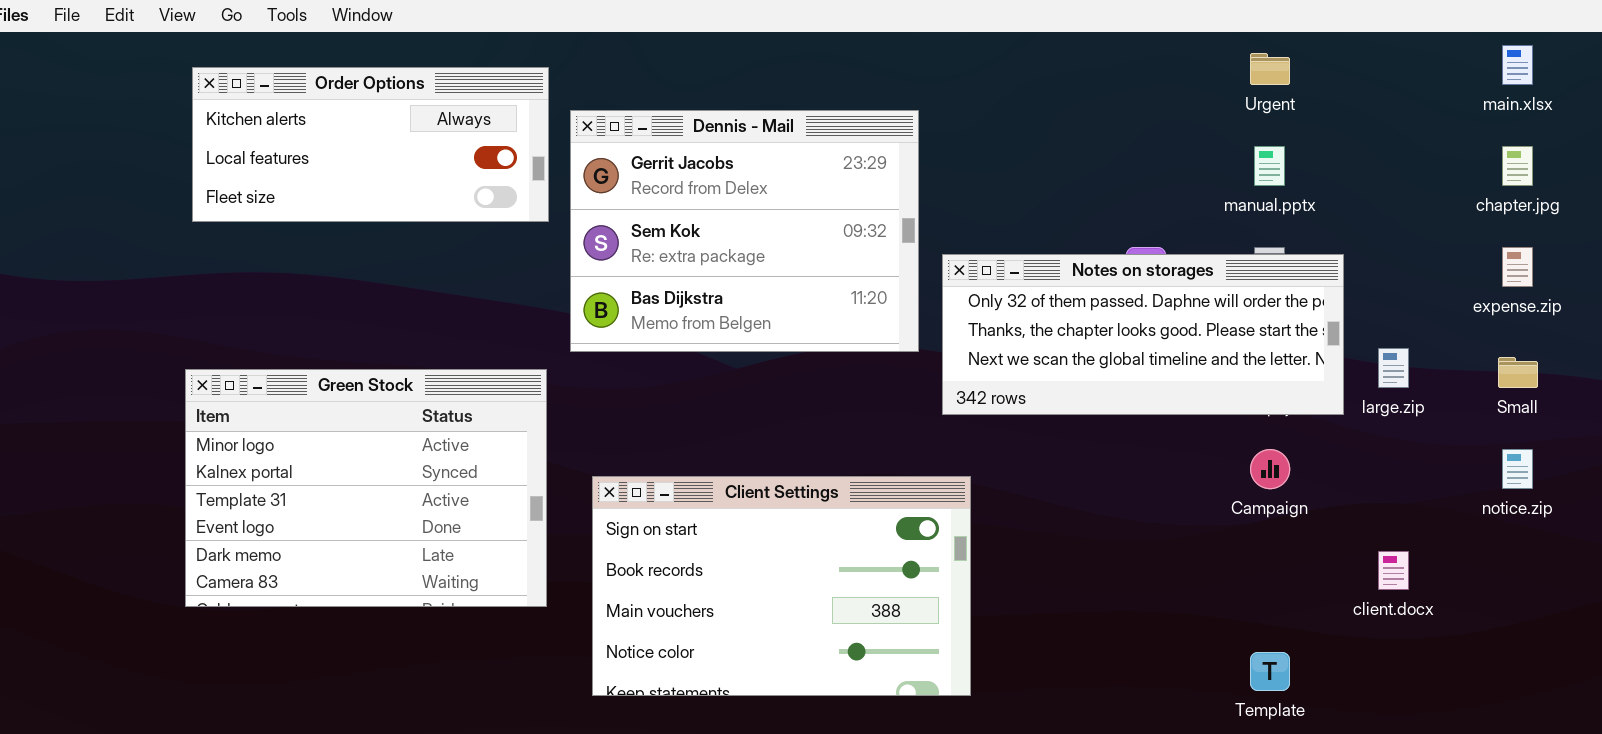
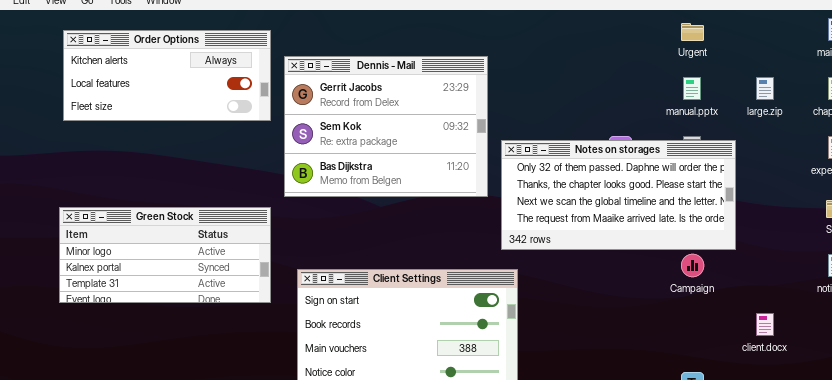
Notes on storages: [942,254,1344,415] -> [501,140,736,250], resized
large.zip: [1378,348,1409,388] -> [756,77,774,100], moved
Green Stock: [185,369,547,607] -> [59,207,271,303], resized

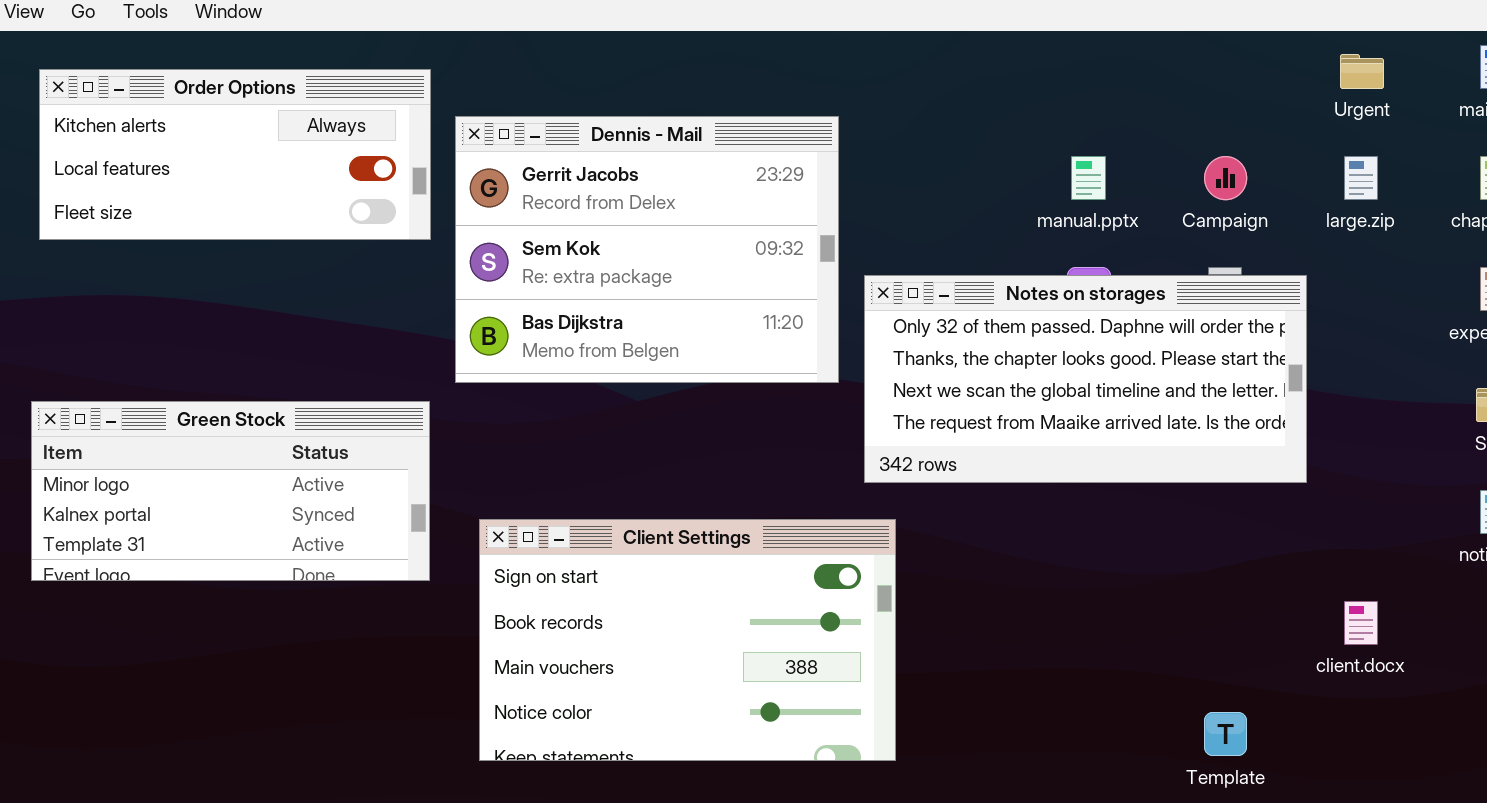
Urgent: [681,23,704,41] -> [1340,54,1384,89], moved
manual.pptx: [683,77,701,100] -> [1071,156,1106,200], moved
Campaign: [681,254,704,277] -> [1204,156,1247,200], moved

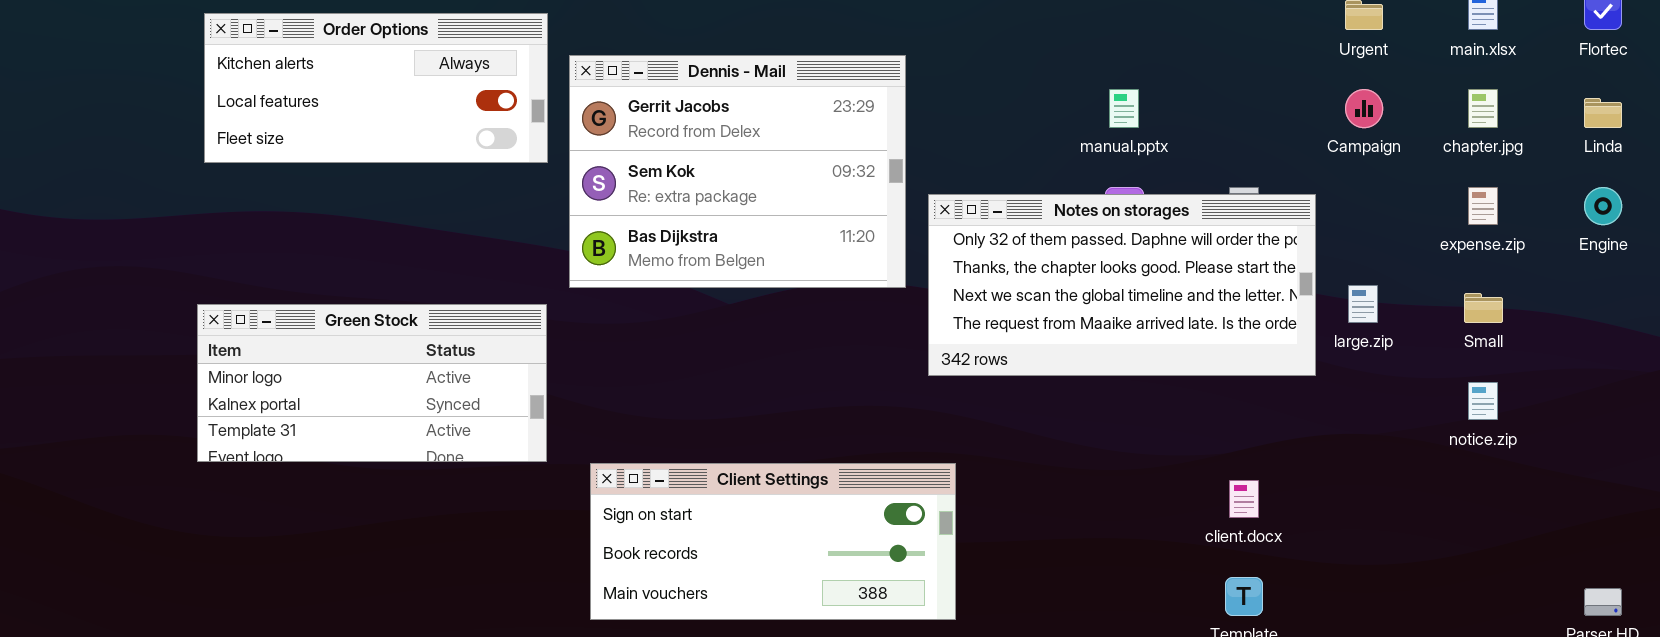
Campaign: [1204,156,1247,200] -> [1345,89,1383,128], moved
large.zip: [1344,156,1378,200] -> [1348,285,1378,323], moved
Client Settings: [479,519,896,761] -> [590,463,956,620], resized
client.docx: [1344,601,1378,645] -> [1229,480,1259,518], moved

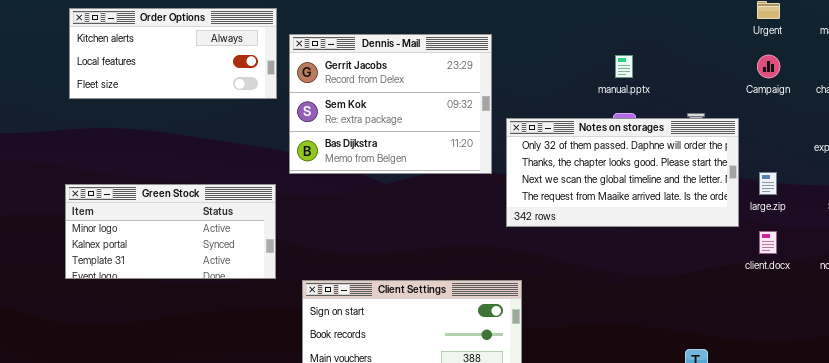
client.docx: [1229,480,1259,518] -> [759,231,777,254], moved

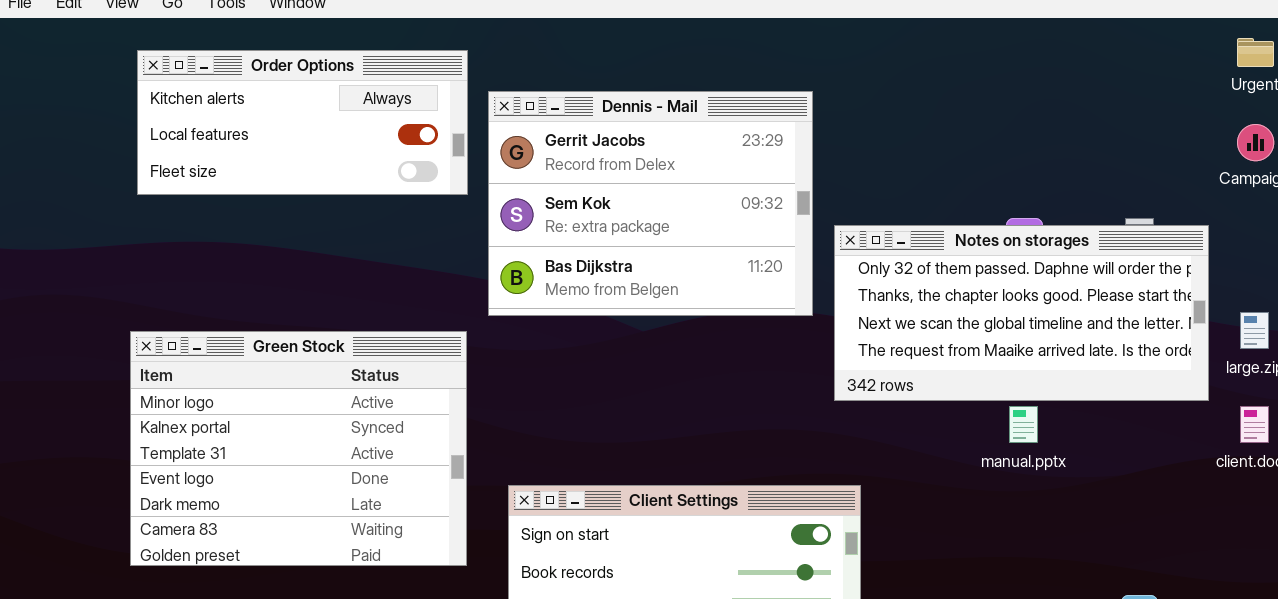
manual.pptx: [615,55,633,78] -> [1009,406,1038,443], moved
Green Stock: [65,184,276,279] -> [130,331,467,566], resized

